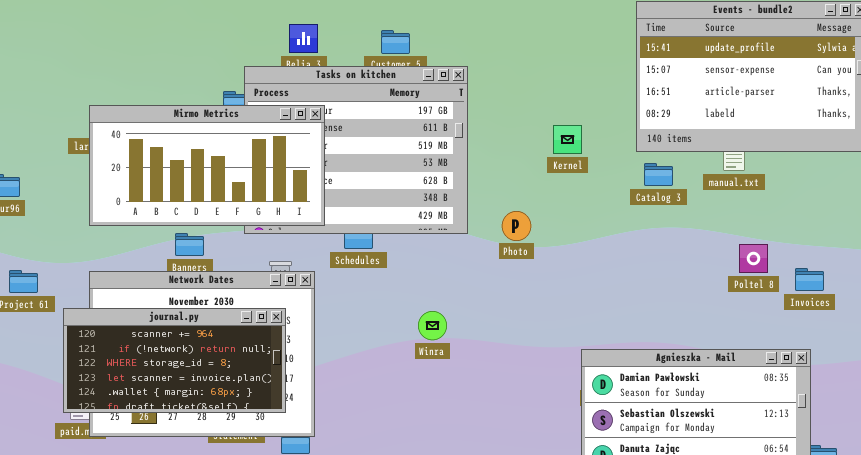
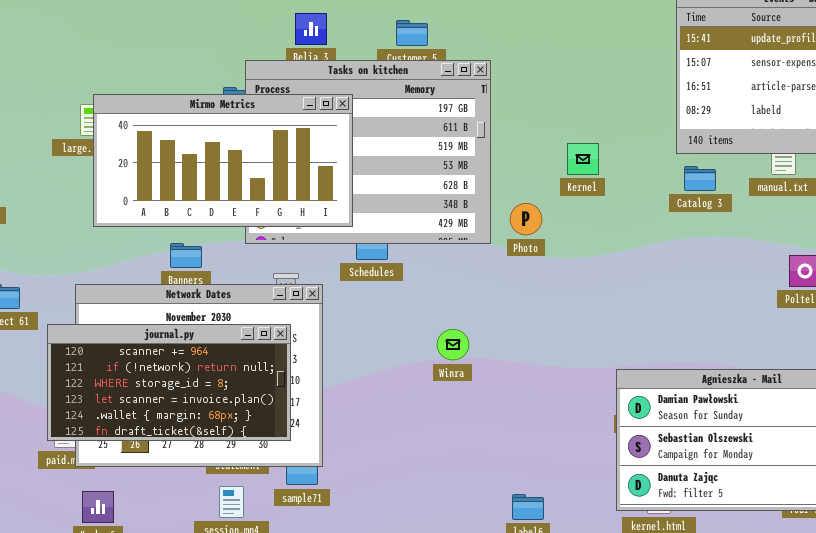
Mirmo Metrics: [89,105,325,226] -> [93,94,353,227], moved
Kernel: [553,125,582,154] -> [567,143,599,175], moved
Photo: [502,211,531,241] -> [510,203,542,235], moved

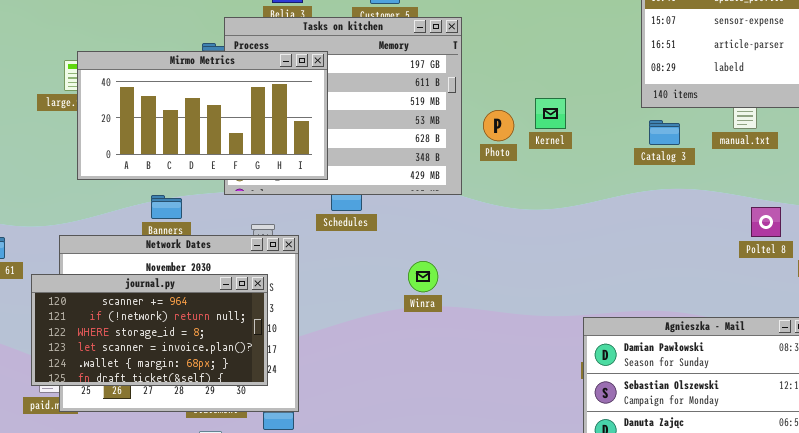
Photo: [510,203,542,235] -> [483,110,514,141], moved
Winra: [437,329,469,360] -> [408,261,438,292], moved

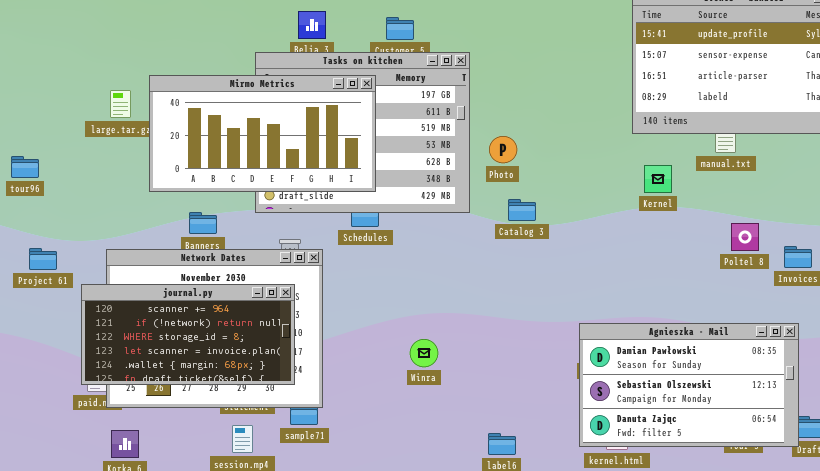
Mirmo Metrics: [77,51,328,180] -> [149,75,376,192], moved
Kernel: [535,98,566,129] -> [644,165,672,193], moved
Catalog 3: [649,120,680,145] -> [508,199,536,221], moved
Winra: [408,261,438,292] -> [410,339,438,367], moved

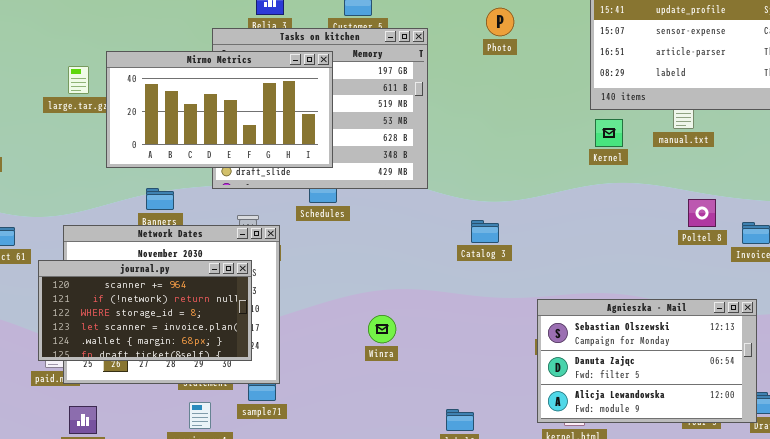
Photo: [489,136,517,163] -> [486,8,514,36], moved
Kernel: [644,165,672,193] -> [595,119,623,147], moved
Catalog 3: [508,199,536,221] -> [471,220,499,243], moved
Agnieszka - Mail: [579,323,799,447] -> [537,299,757,423], scrolled down 1 row

